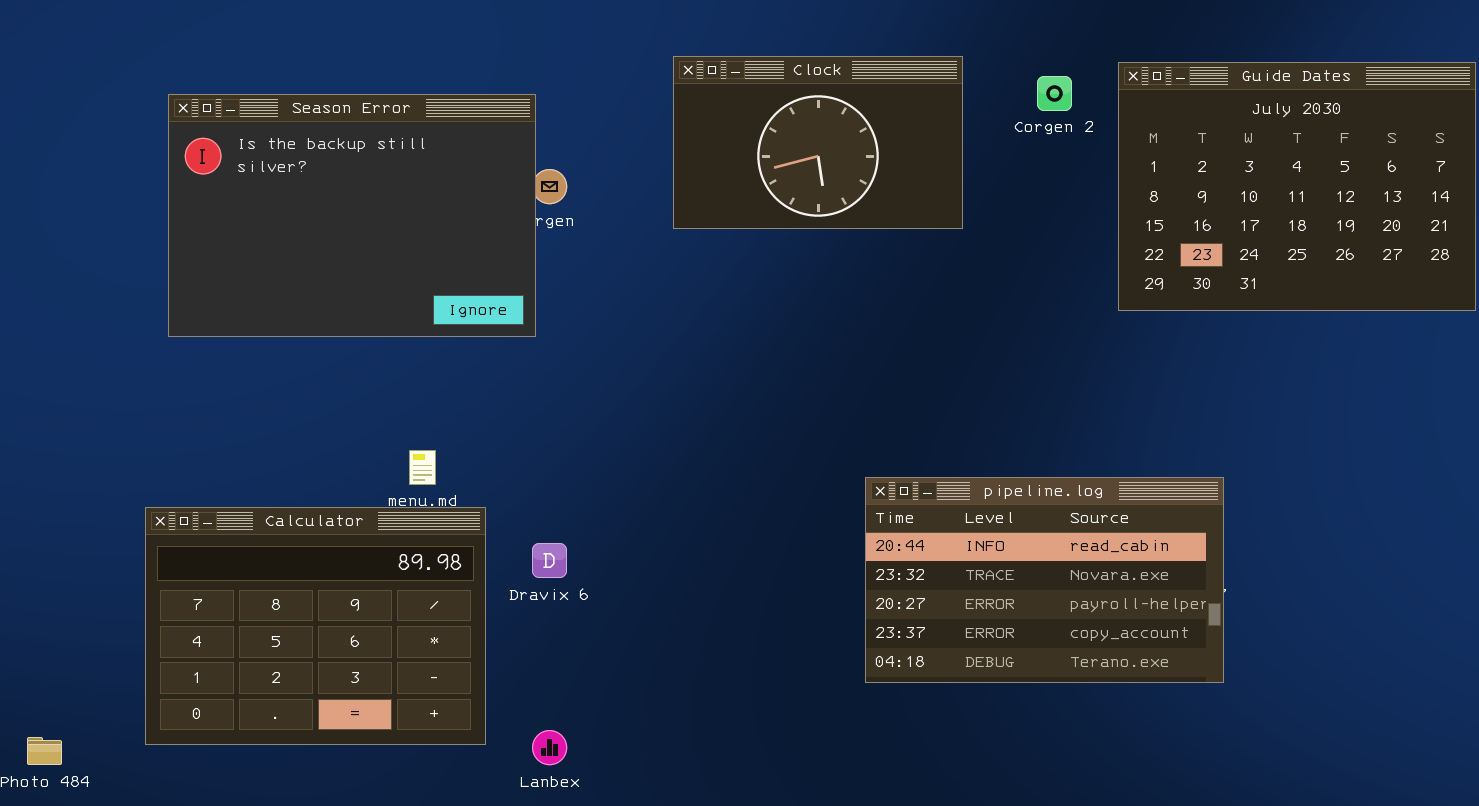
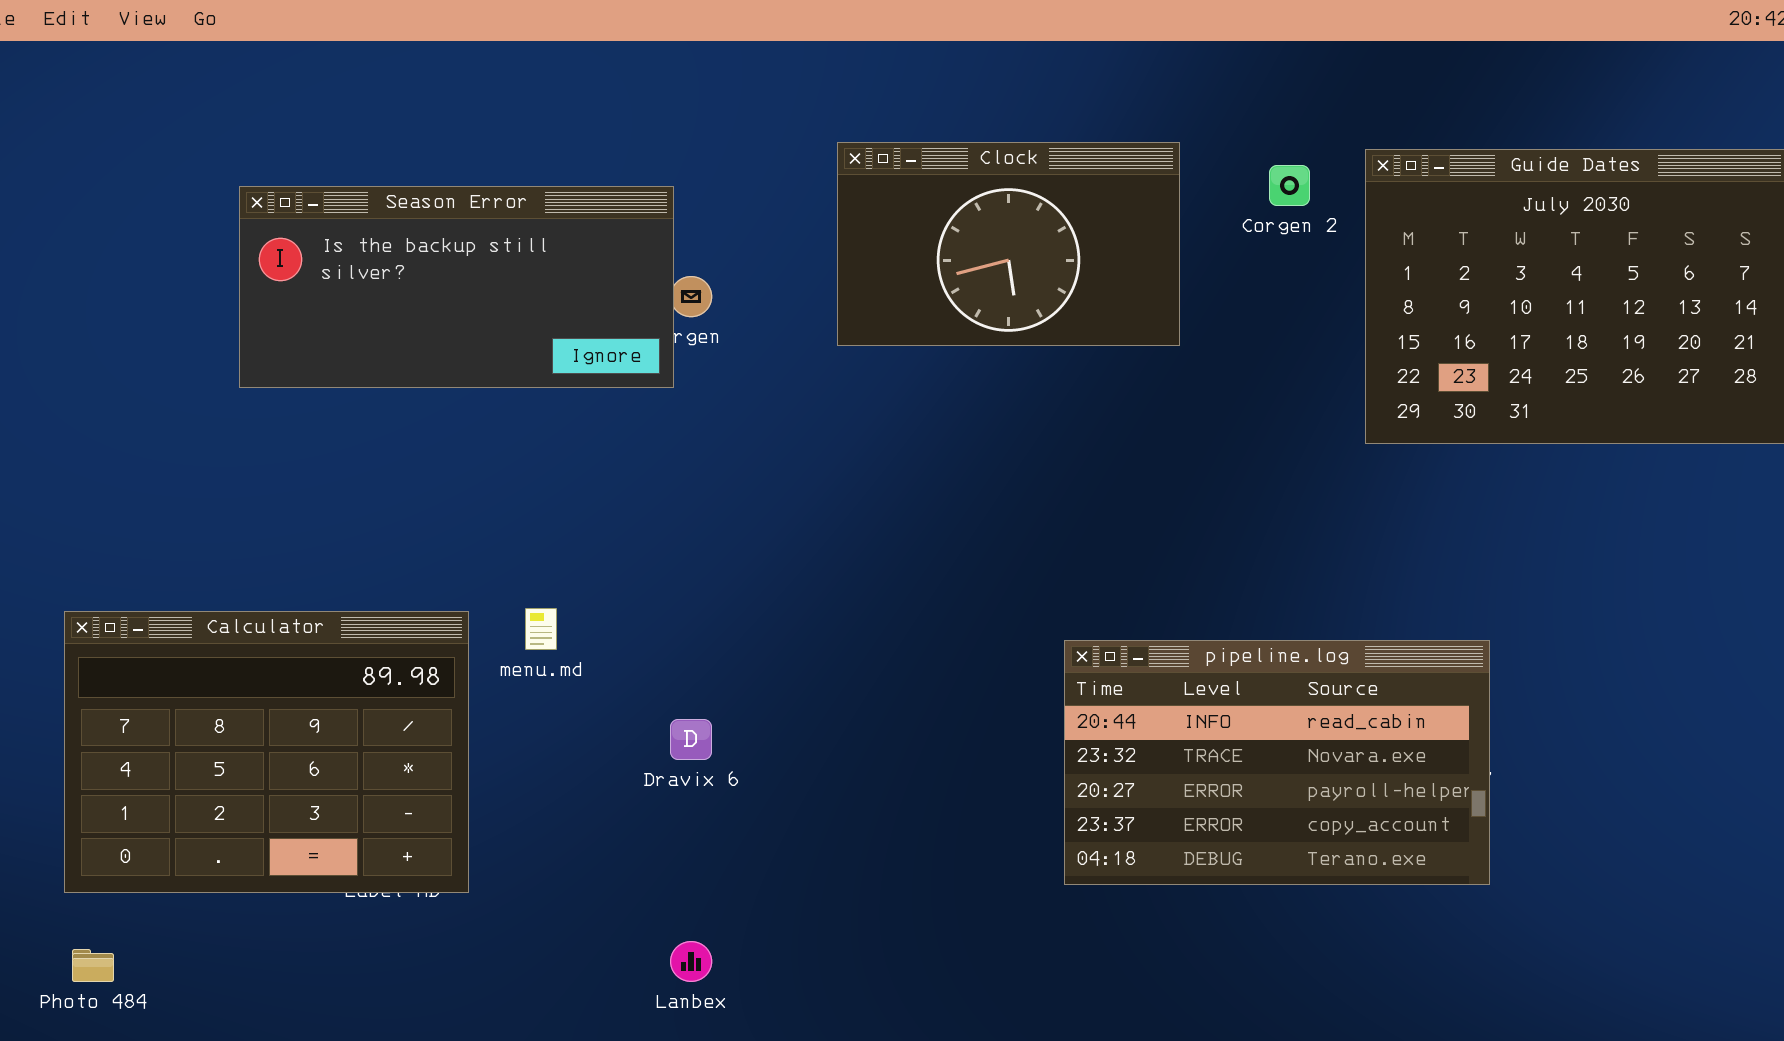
Season Error: [168,94,536,337] -> [239,186,674,388], resized
Calculator: [145,507,486,745] -> [64,611,469,893], moved

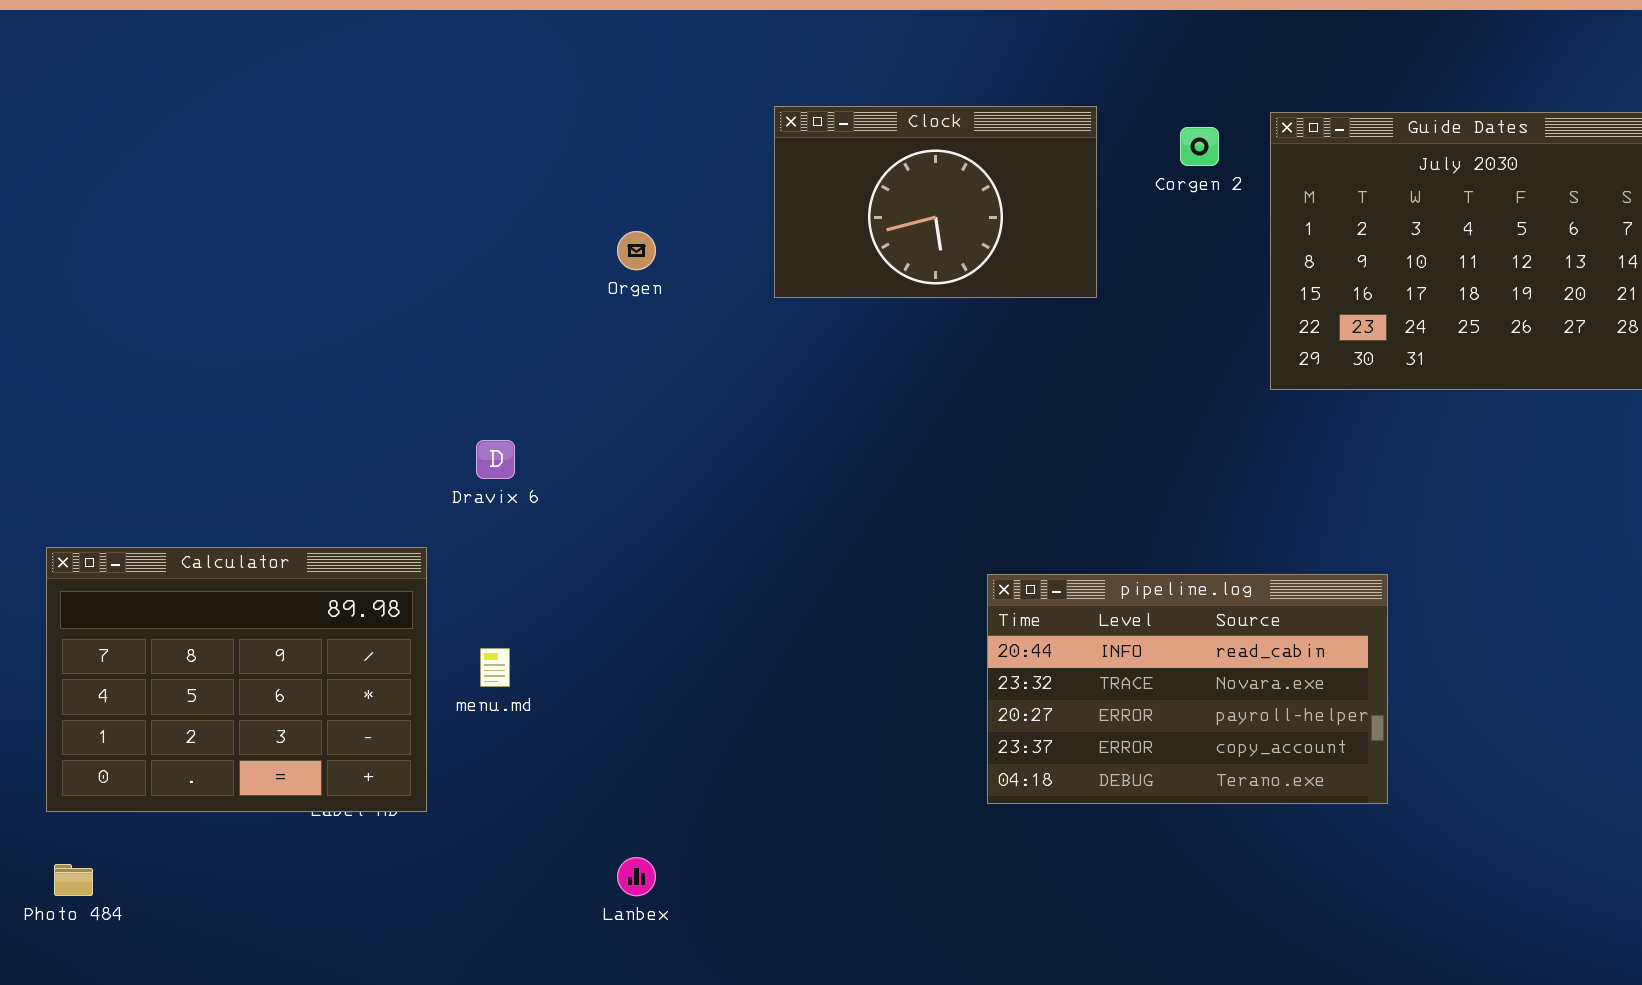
Season Error: [239,186,674,388] -> none, closed
menu.md: [525,608,557,650] -> [480,648,510,687], moved
Dravix 6: [670,719,712,760] -> [476,440,515,479], moved

